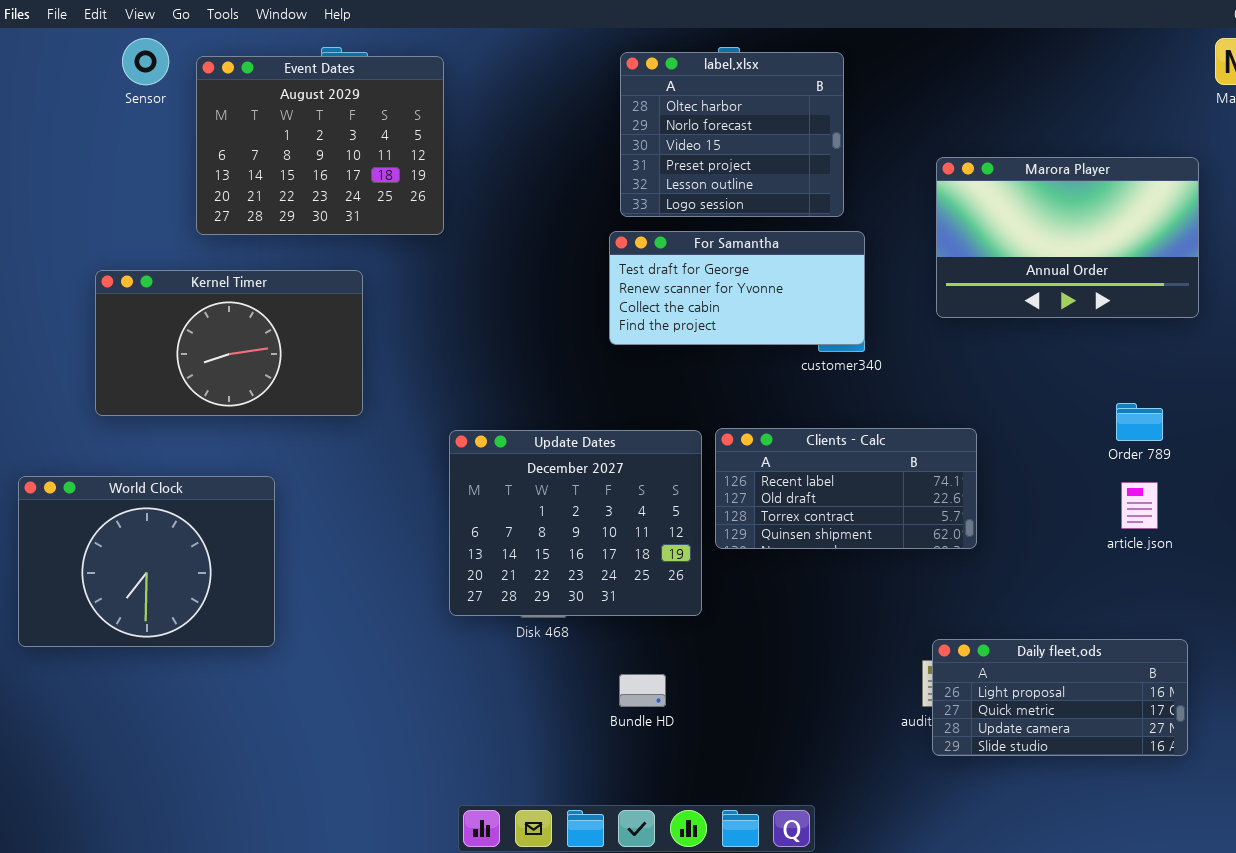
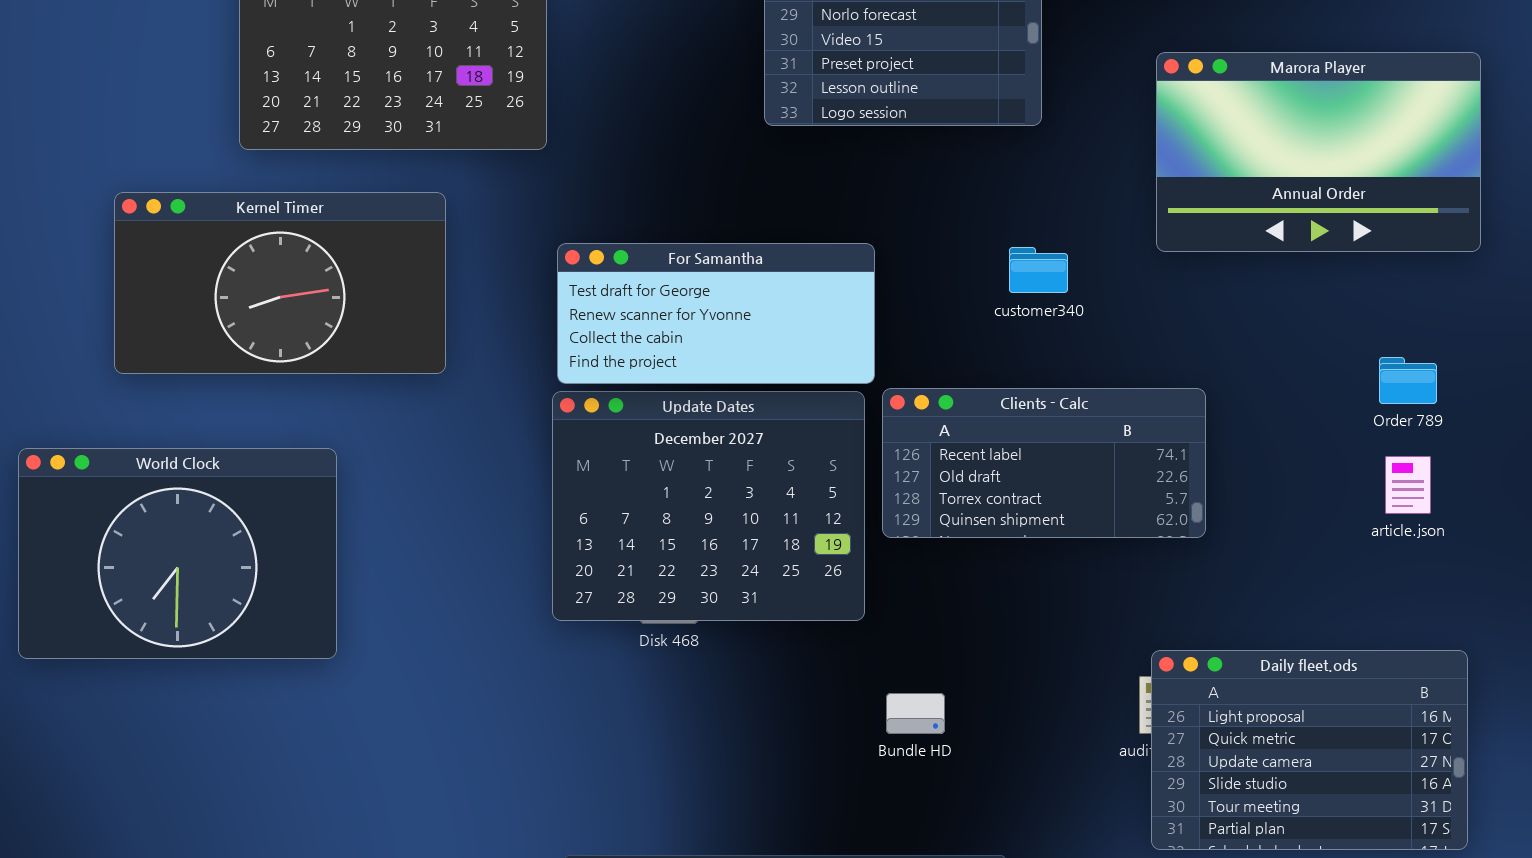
For Samantha: [609,231,865,345] -> [557,243,875,384], moved
Daily fleet.ods: [932,639,1188,756] -> [1151,650,1468,850], resized
Bundle HD: [619,674,666,707] -> [886,693,945,734], moved

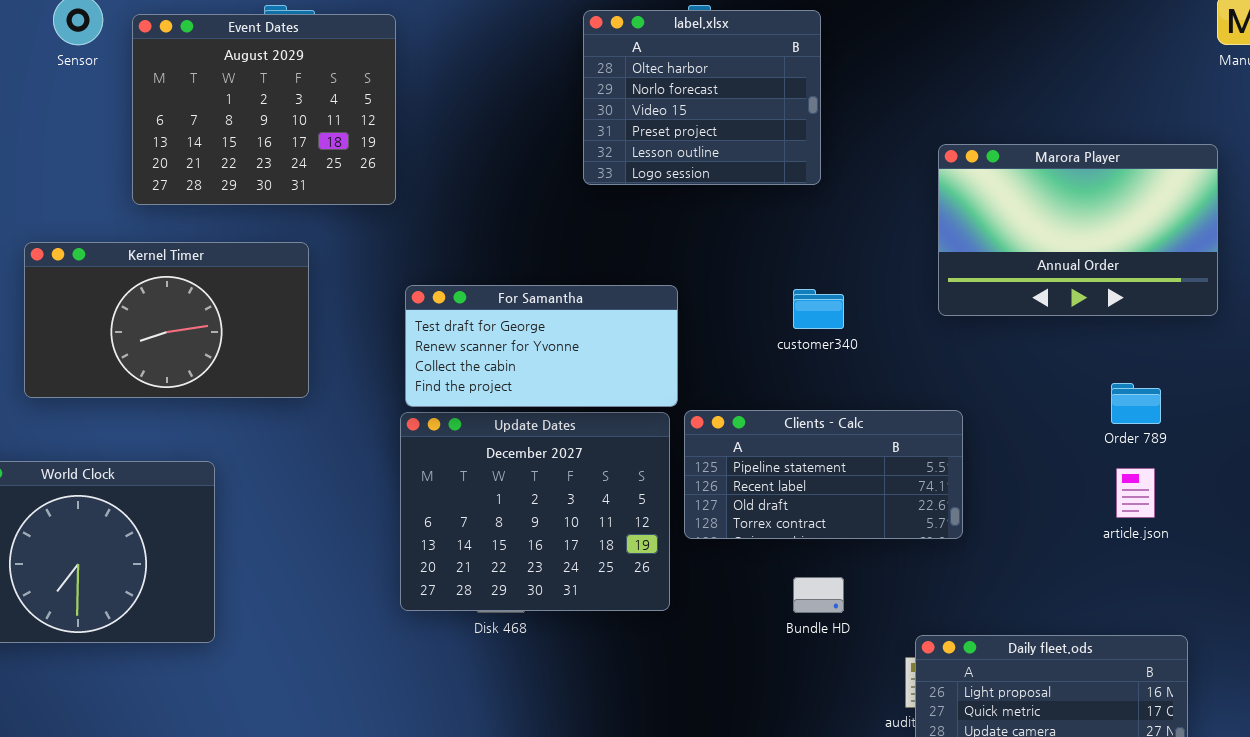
Marora Player: [1156,52,1481,252] -> [938,144,1218,316], moved
Clients - Calc: [882,388,1206,538] -> [684,410,963,539], scrolled up 1 row
Bundle HD: [886,693,945,734] -> [793,577,844,613], moved

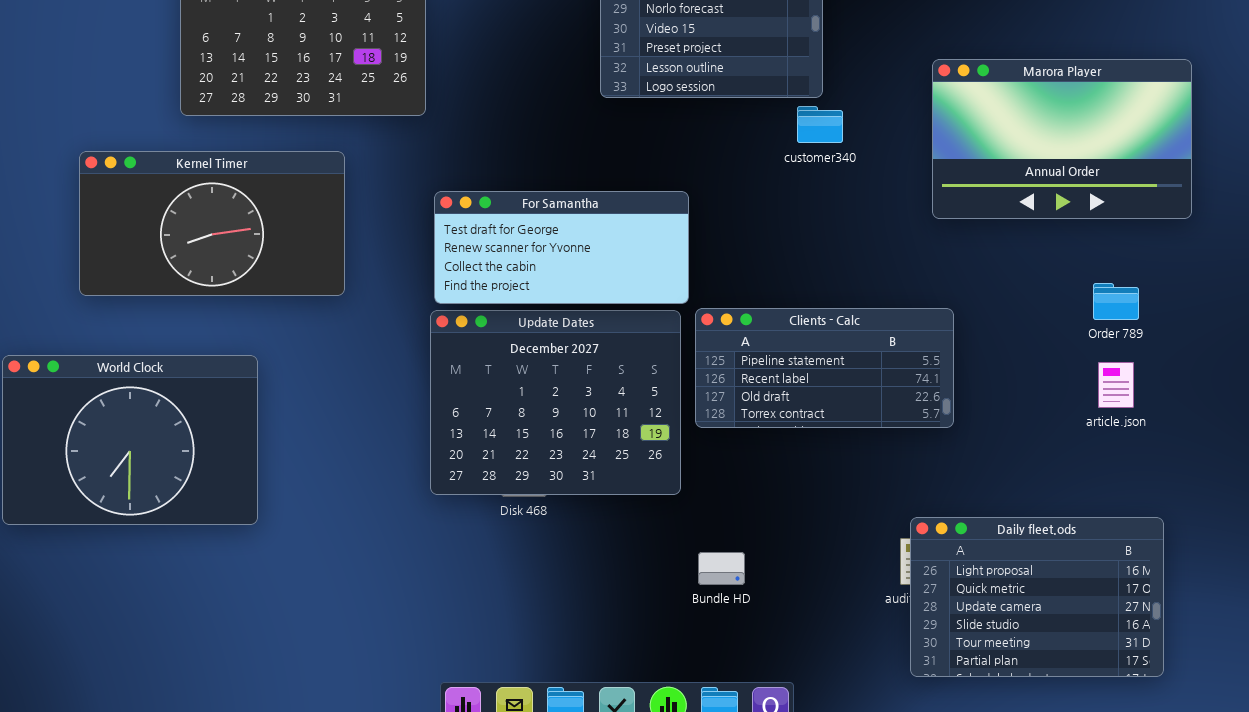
customer340: [793,289,844,329] -> [797,106,843,143], moved
Bundle HD: [793,577,844,613] -> [698,552,745,585], moved

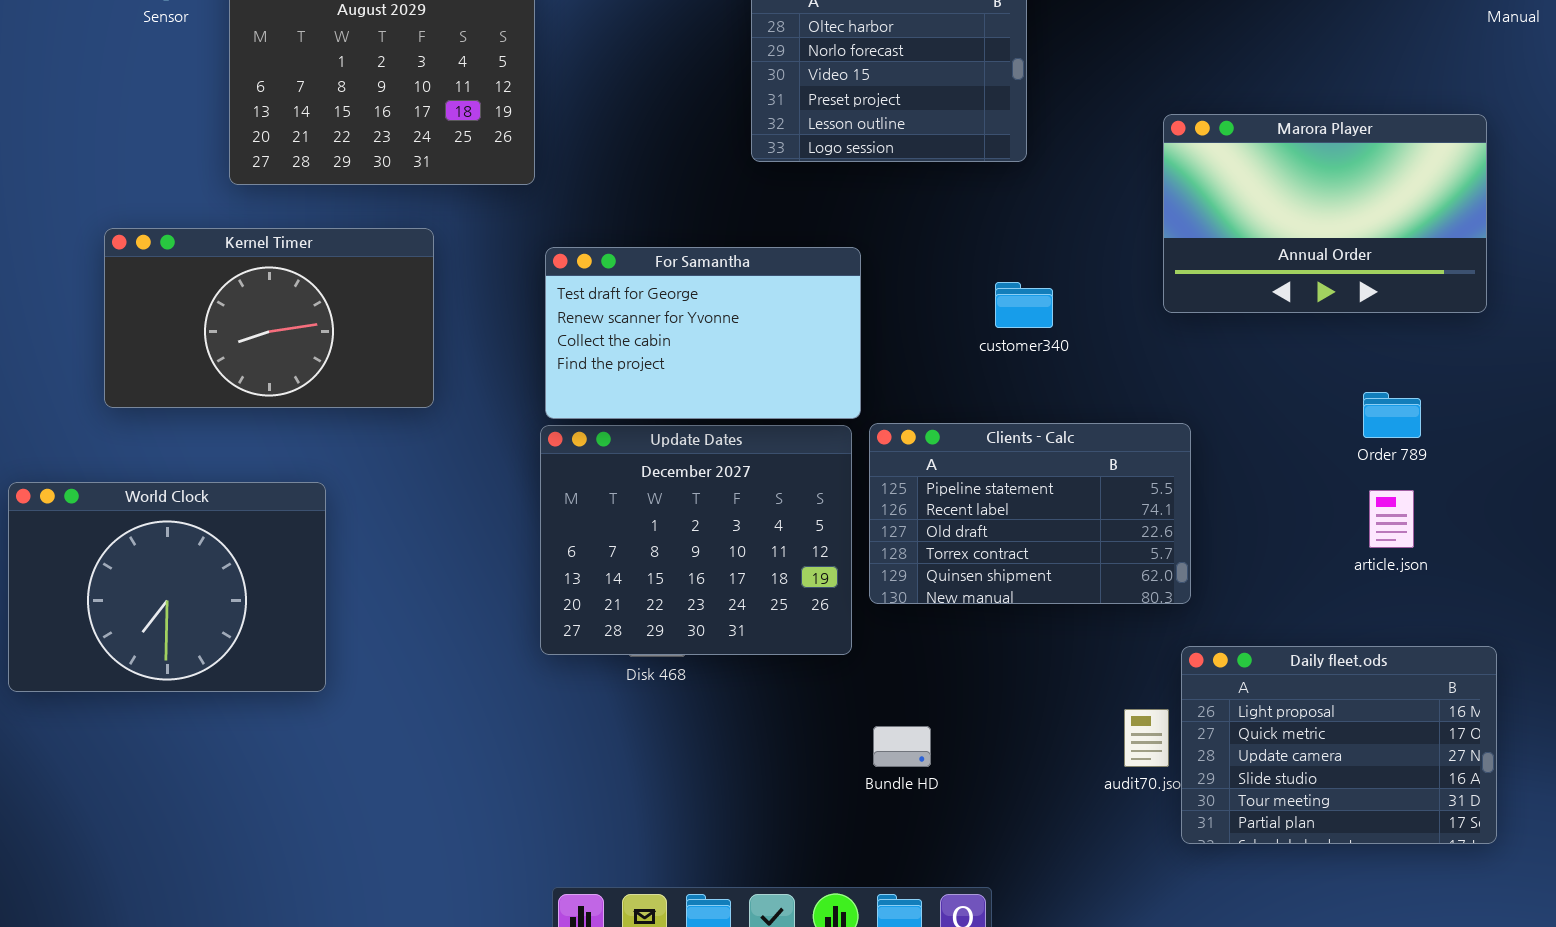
customer340: [797,106,843,143] -> [995,282,1053,328], moved
For Samantha: [434,191,689,304] -> [545,247,861,419], resized
Clients - Calc: [695,308,954,428] -> [869,423,1191,604], resized
Daily fleet.ods: [910,517,1164,677] -> [1181,646,1497,844], moved

